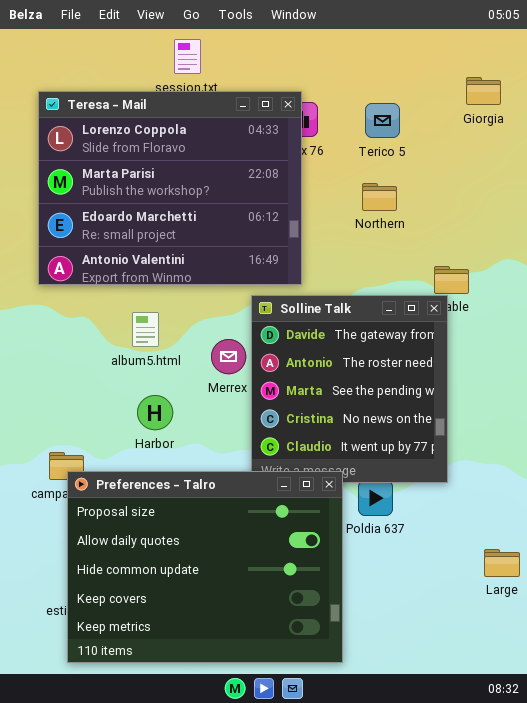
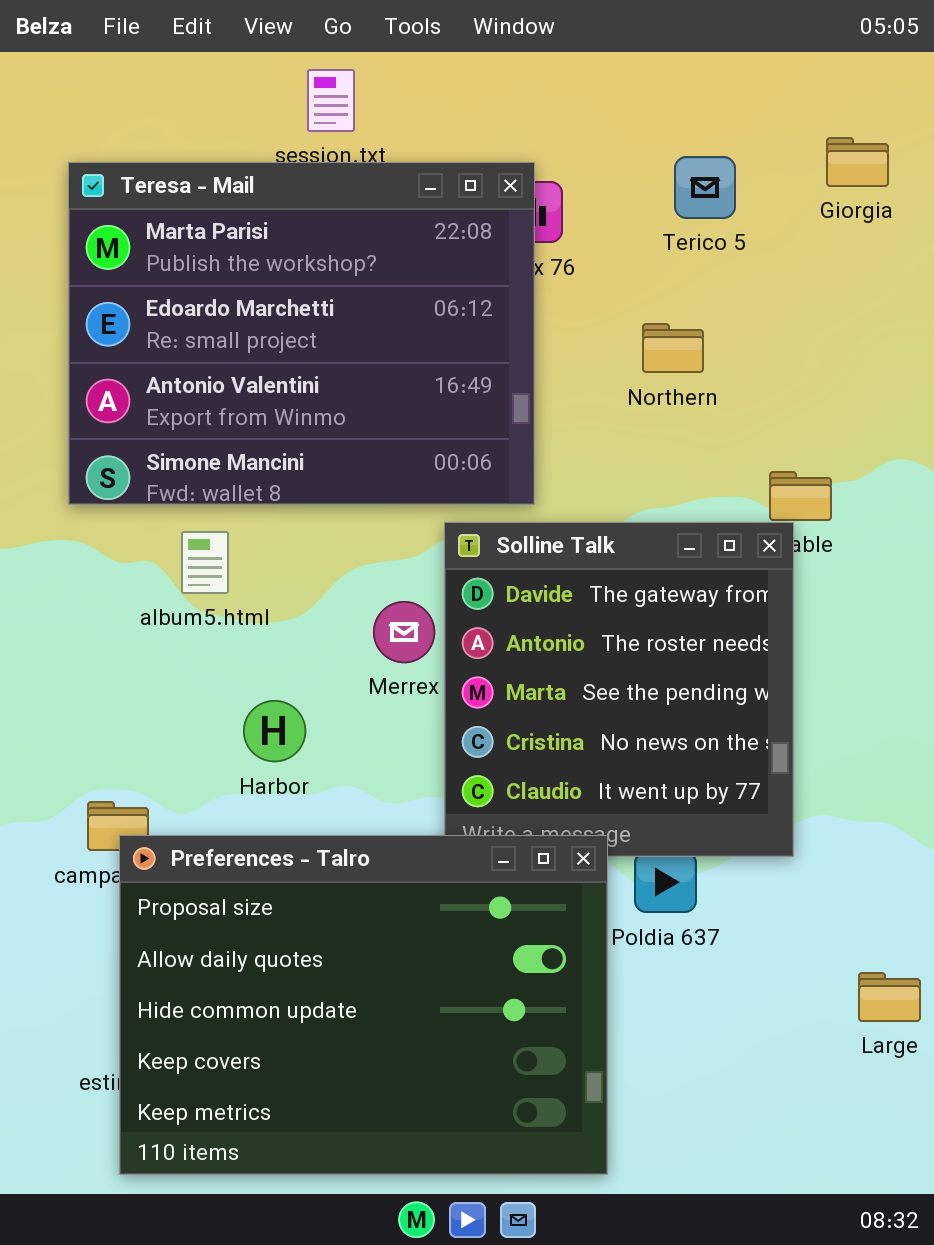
Teresa - Mail: [38,91,302,285] -> [68,162,535,505], scrolled down 1 row
Terico 5: [365,103,400,138] -> [674,156,736,219], moved
album5.html: [132,312,159,347] -> [181,531,229,594], moved

